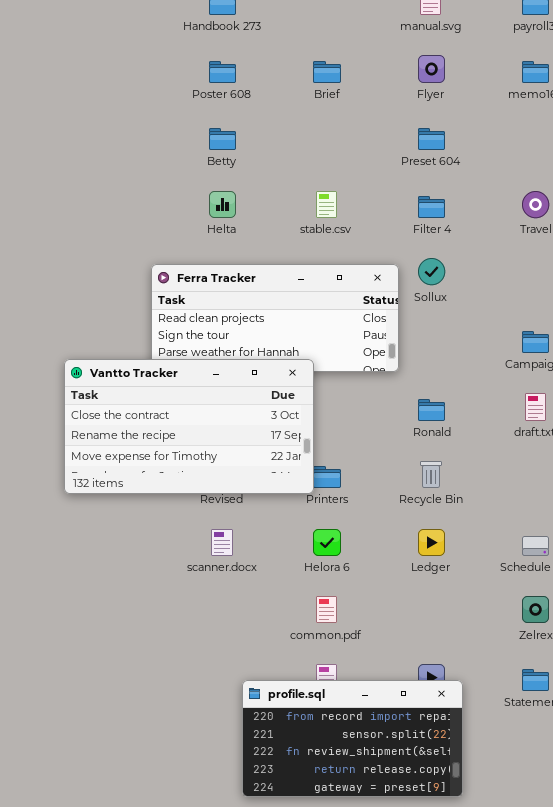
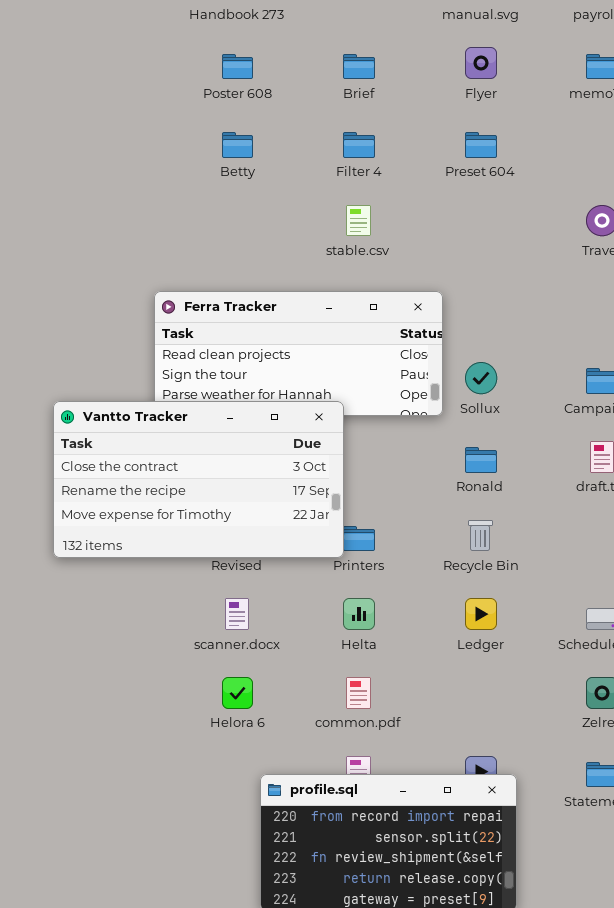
Helta: [209,191,236,218] -> [343,598,375,630], moved
Filter 4: [418,196,445,218] -> [343,132,375,158], moved
Sollux: [418,258,445,285] -> [465,362,497,394], moved
Helora 6: [313,529,341,556] -> [222,677,253,709], moved

